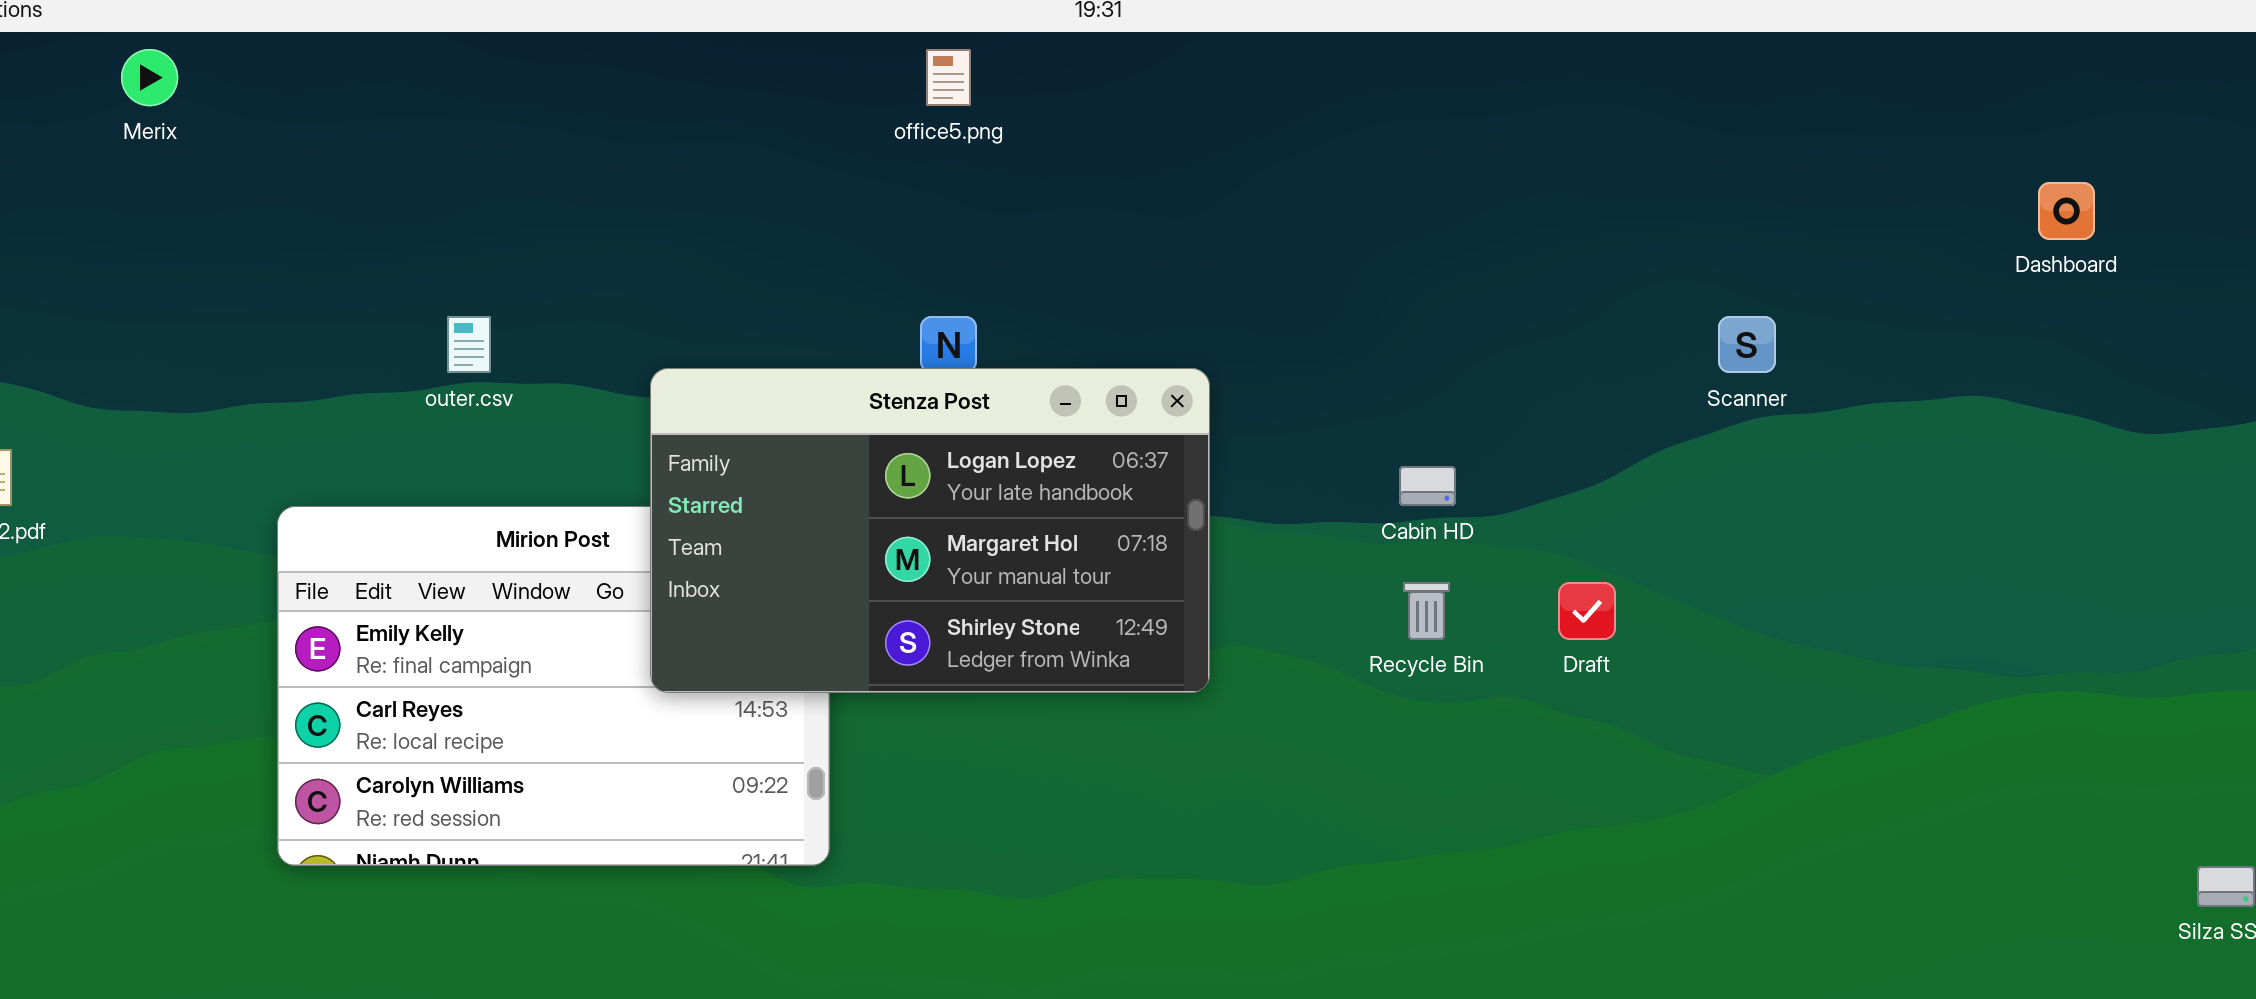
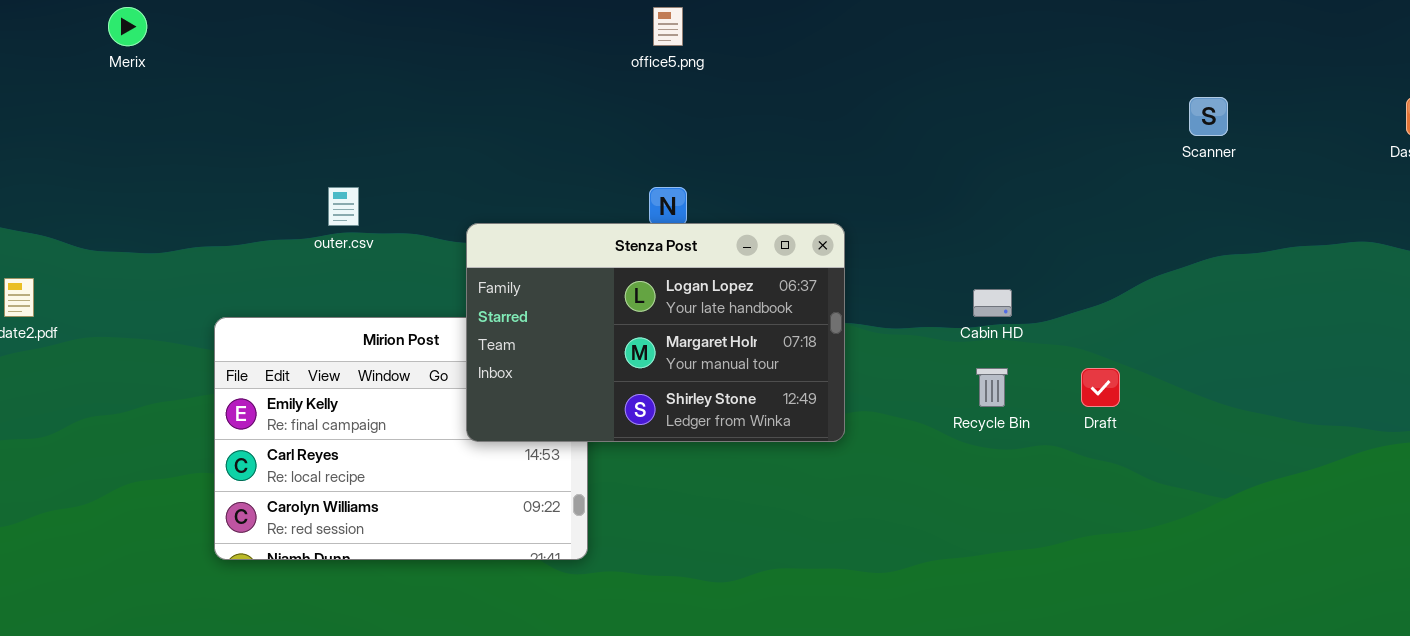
Scanner: [1718,316,1776,373] -> [1189,97,1228,136], moved

